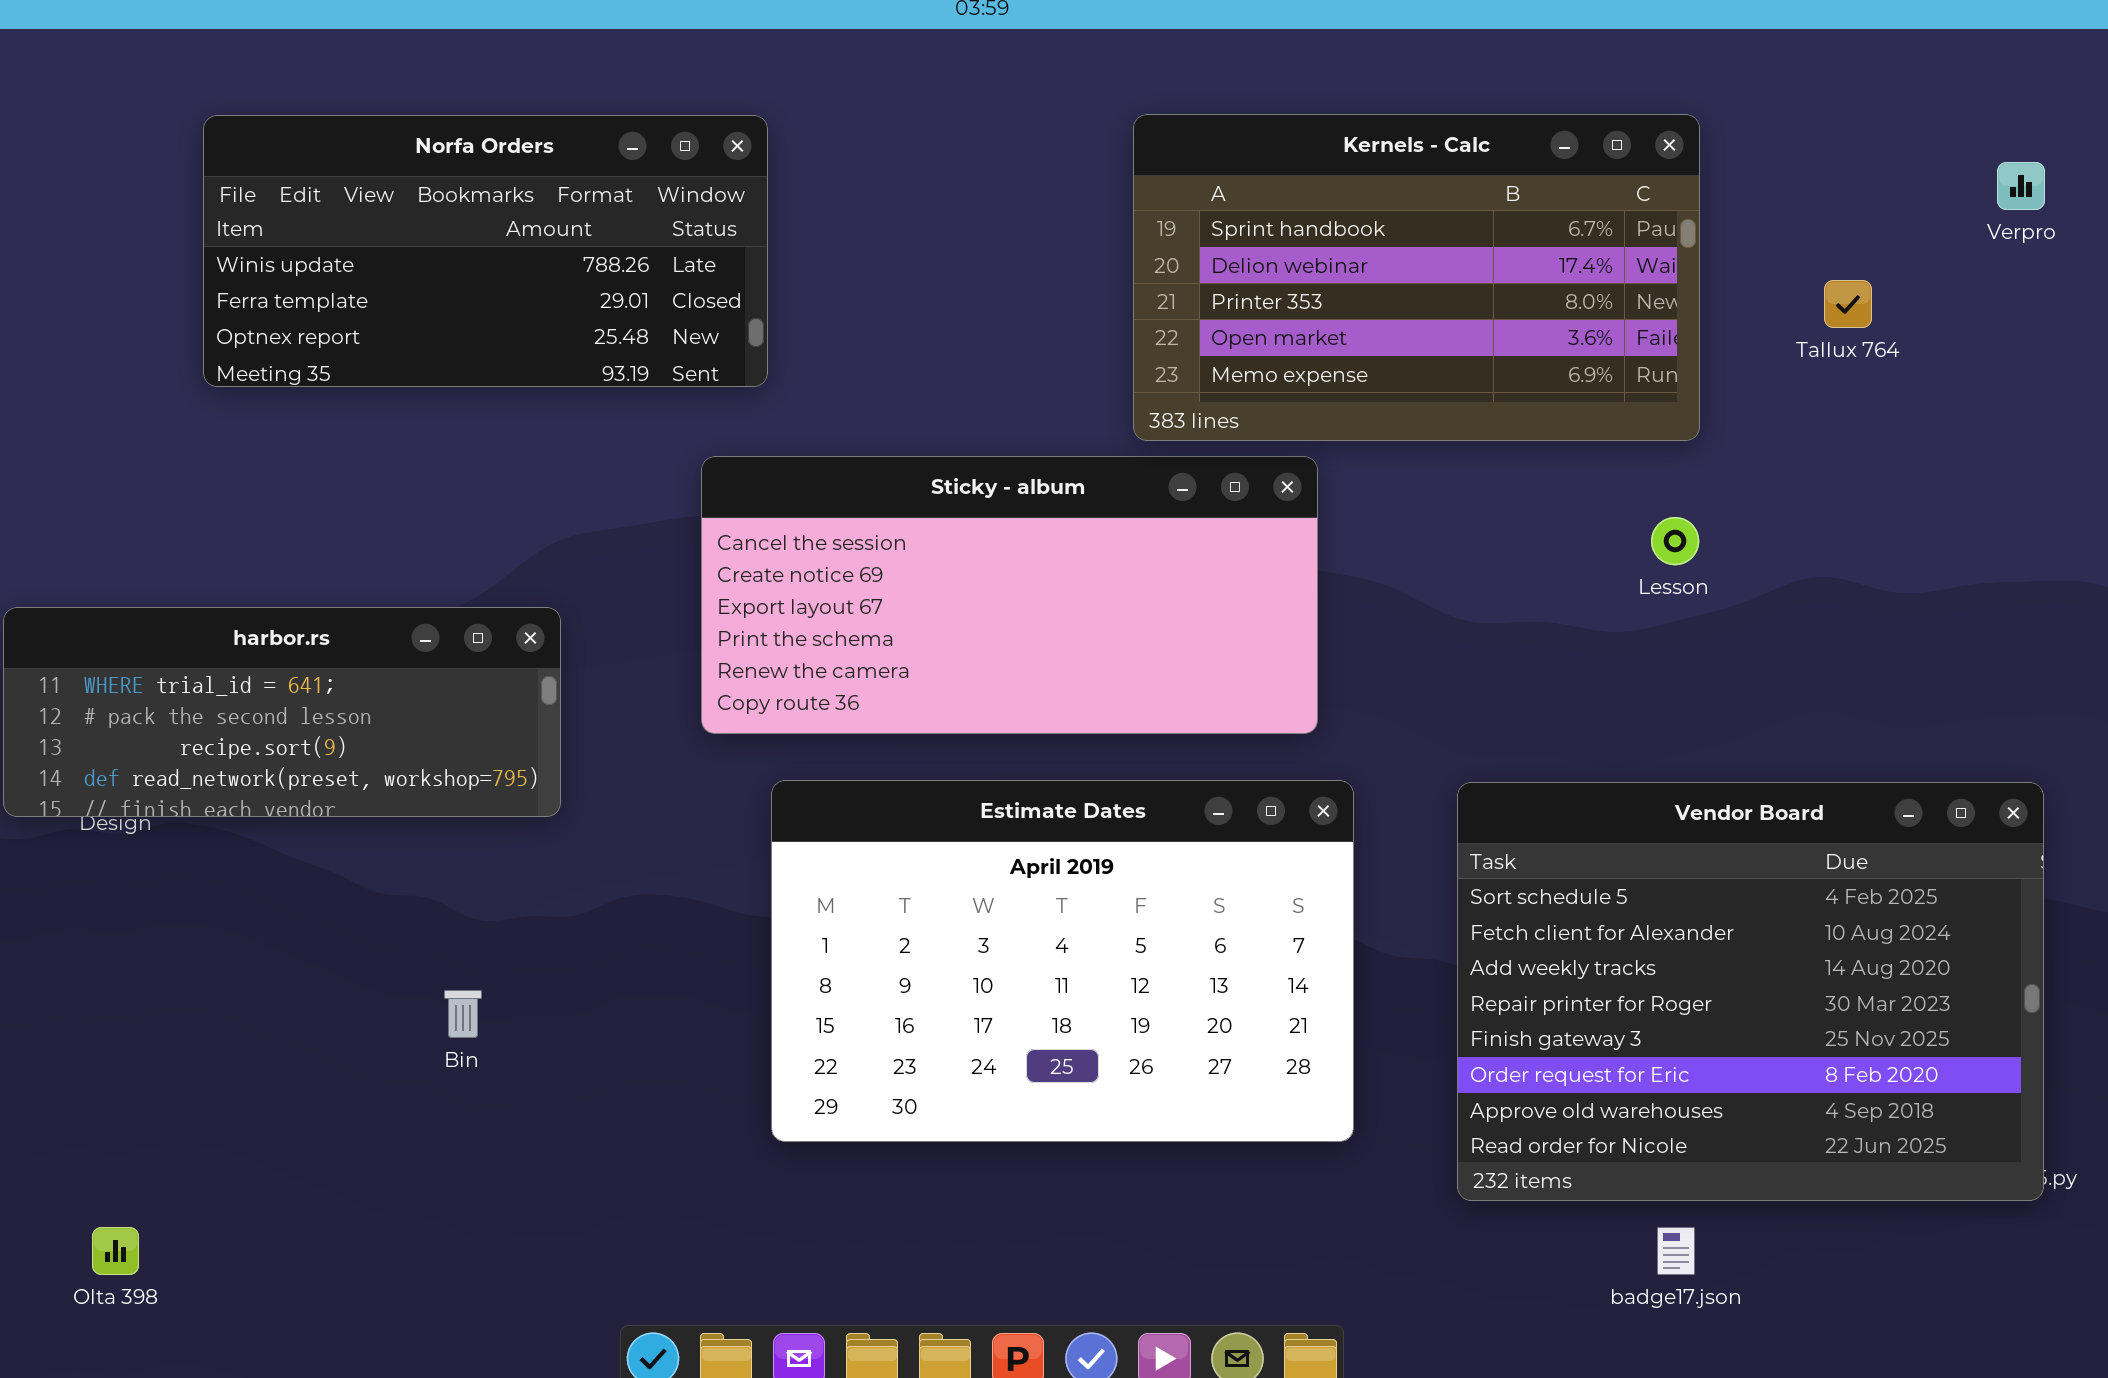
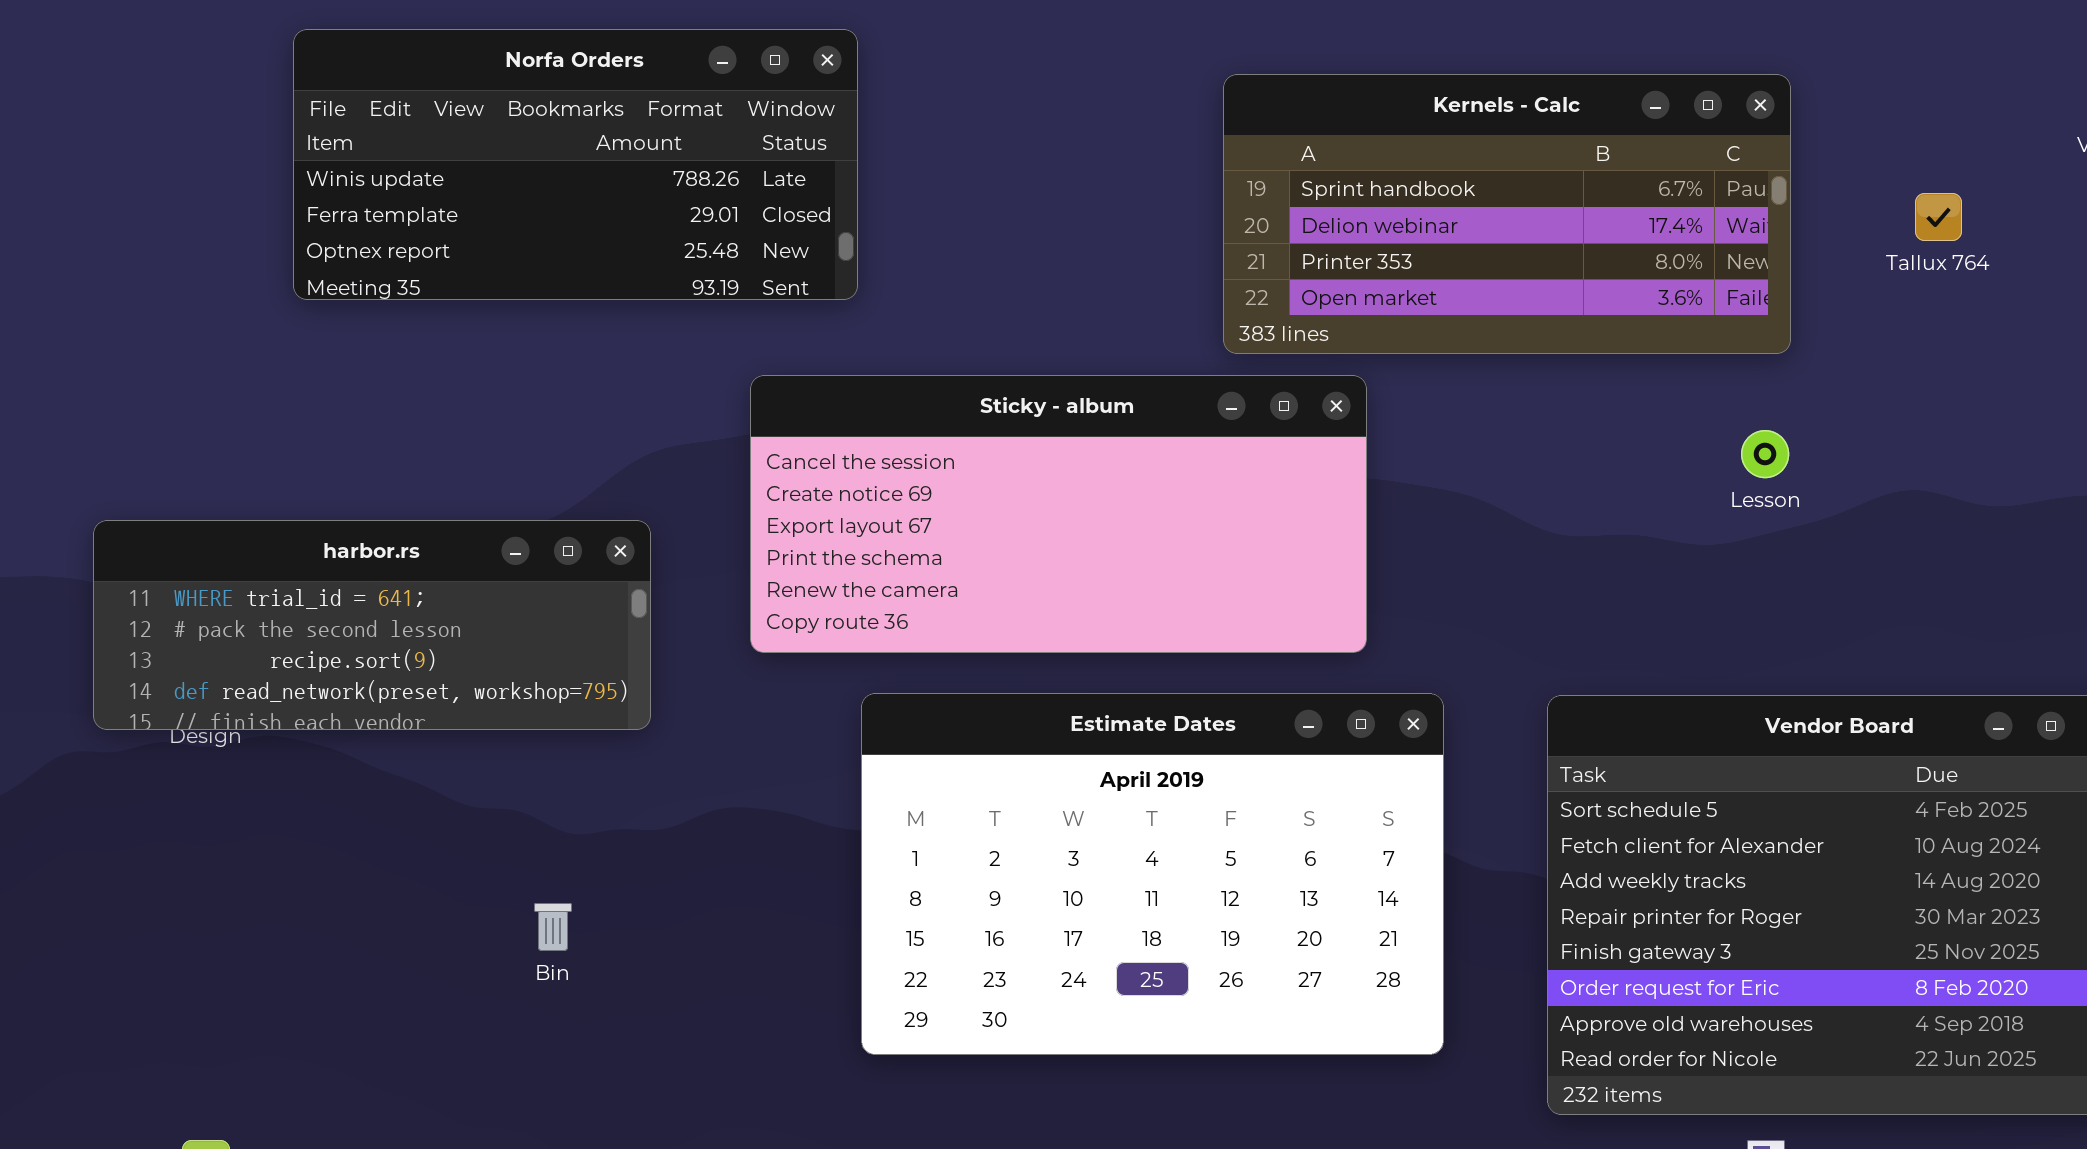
Kernels - Calc: [1133,114,1700,441] -> [1223,74,1791,354], resized
Sticky - album: [701,456,1318,734] -> [750,375,1367,653], moved

